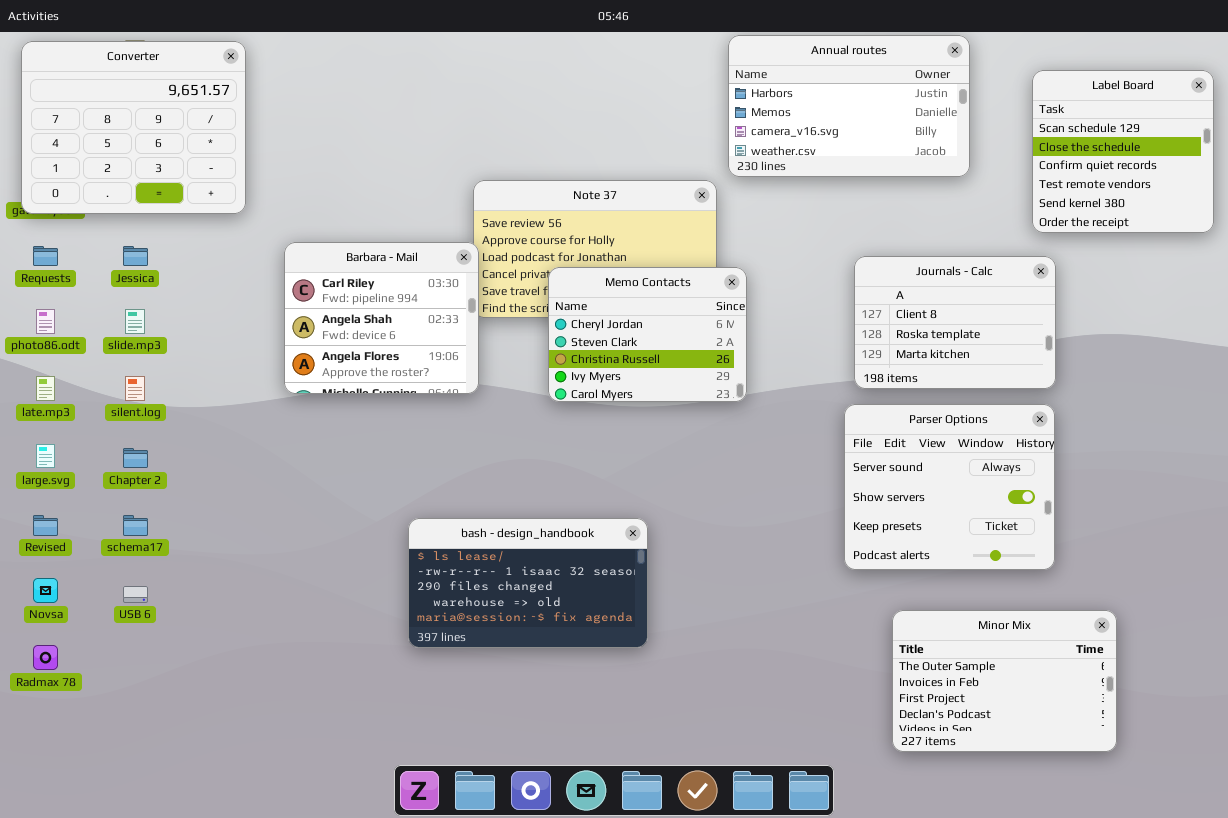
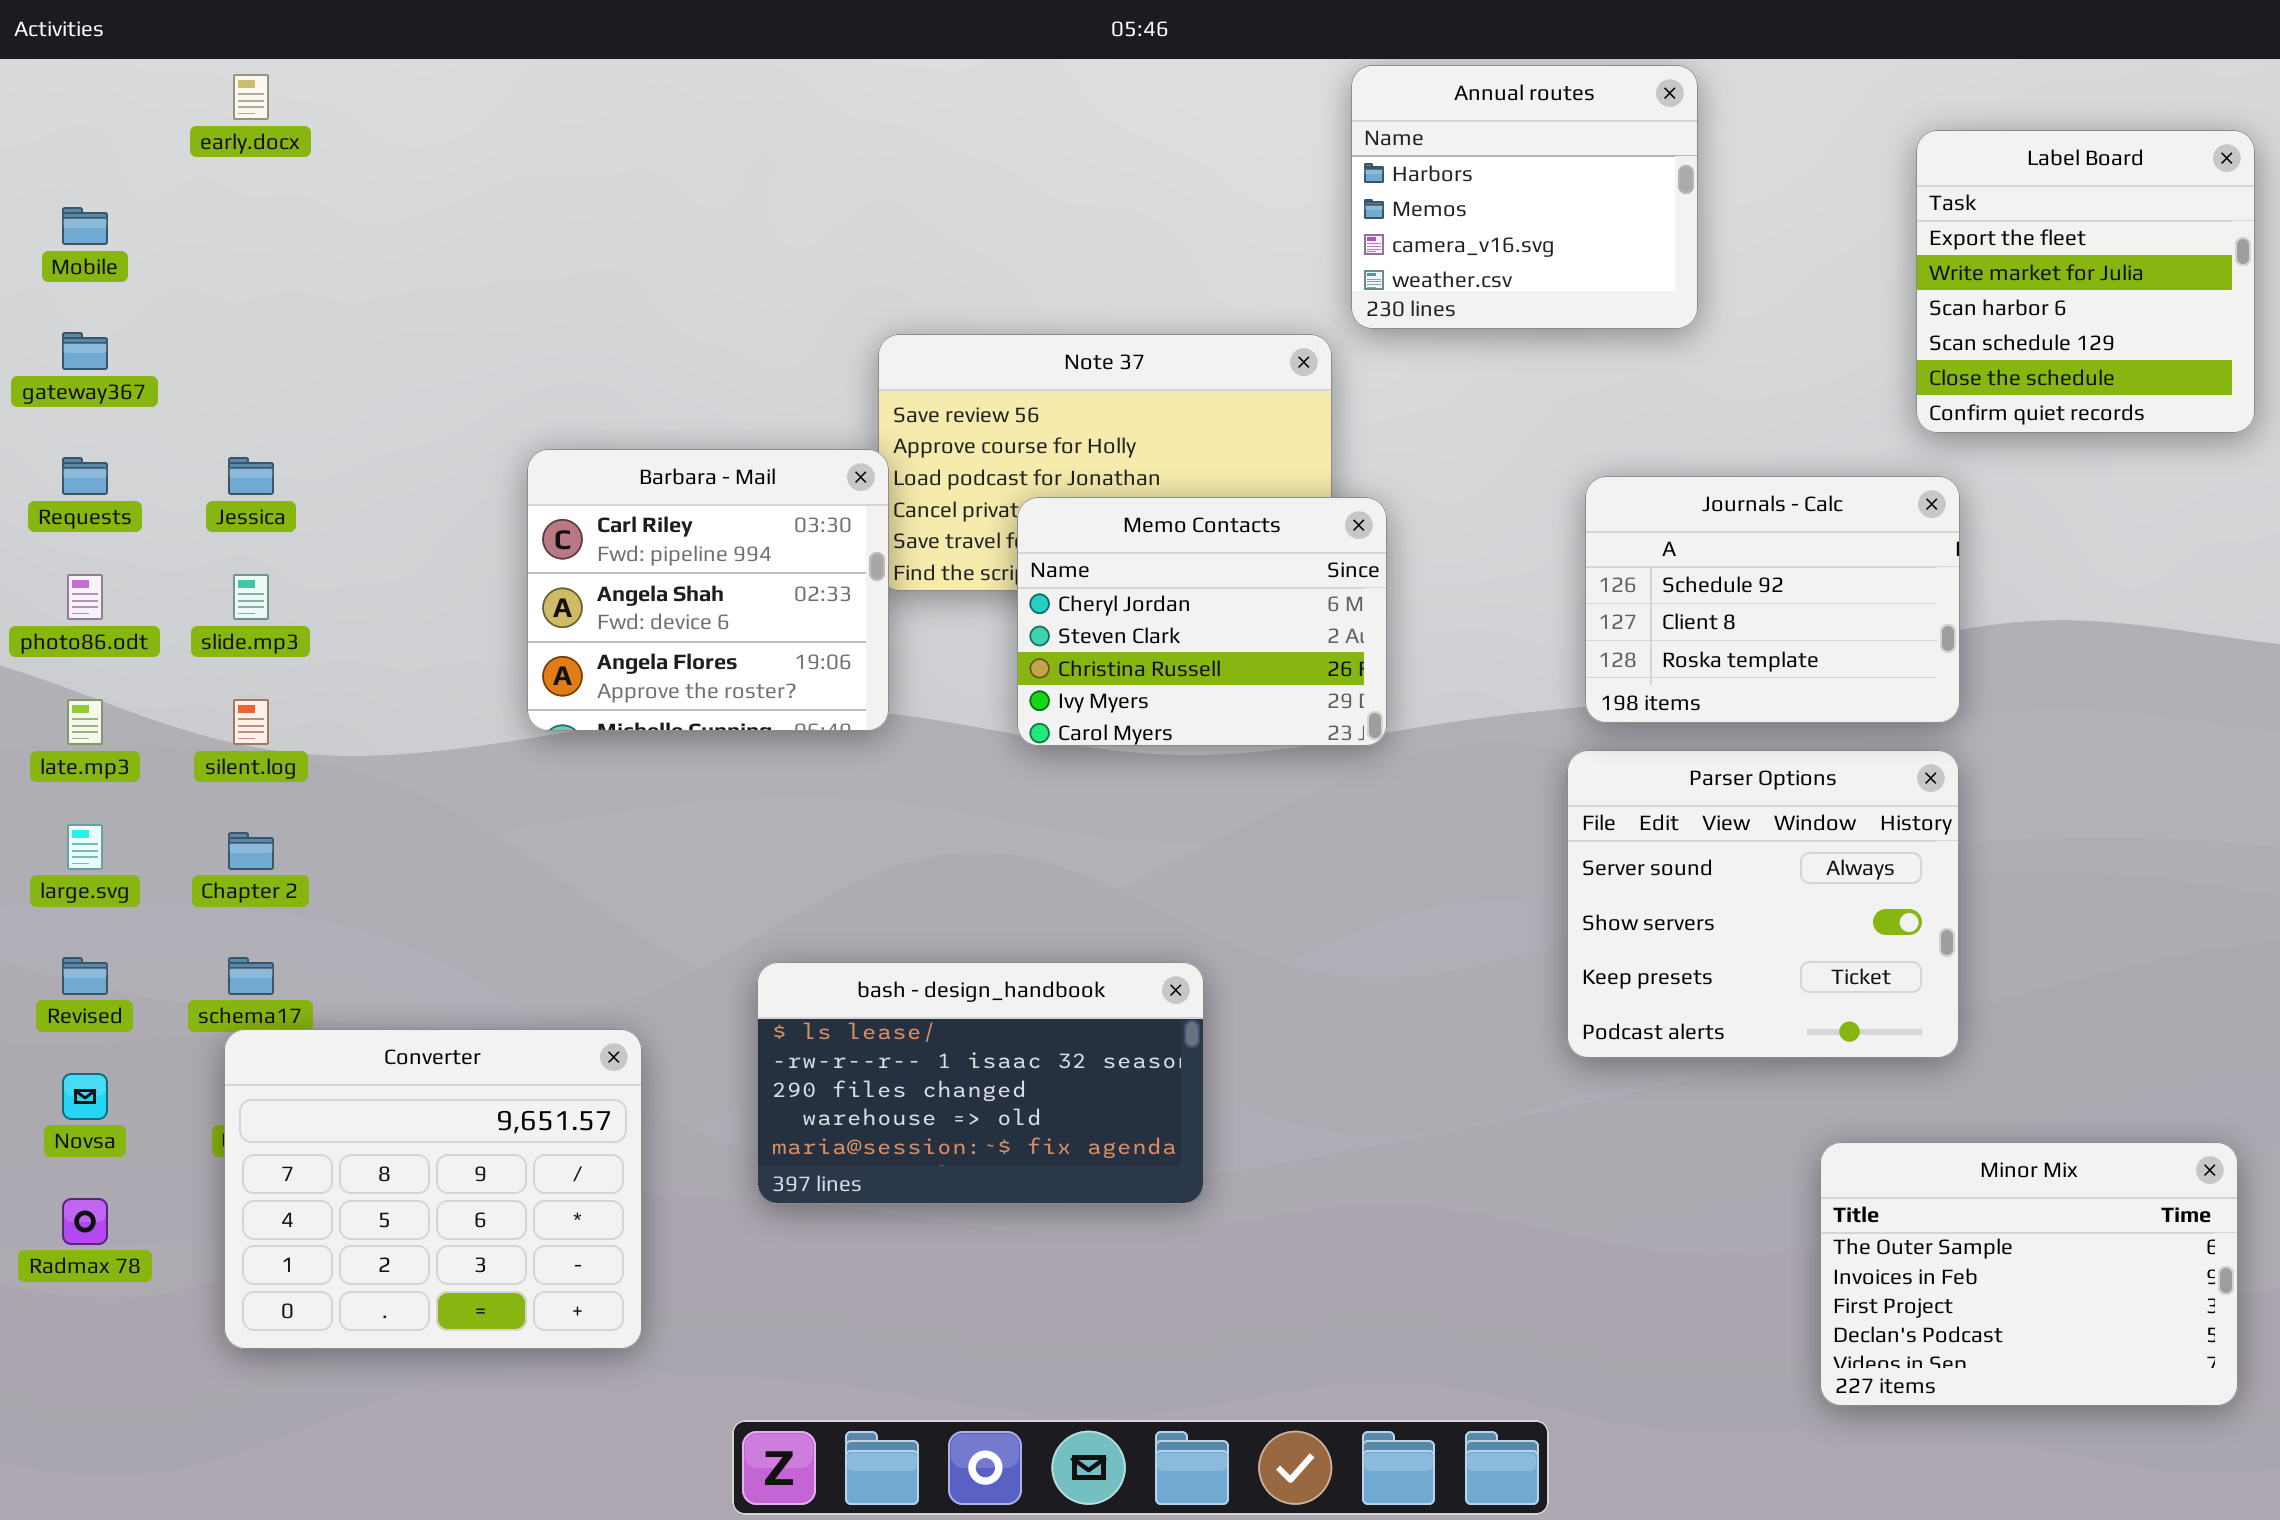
Annual routes: [728,35,970,177] -> [1351,65,1698,329], resized
Converter: [21,41,246,214] -> [224,1029,642,1349], moved
Label Board: [1032,70,1214,233] -> [1916,130,2255,433], scrolled up 3 rows
Journals - Calc: [854,256,1056,389] -> [1585,476,1960,723], scrolled up 1 row
Minor Mix: [892,610,1117,752] -> [1820,1142,2238,1406], moved

